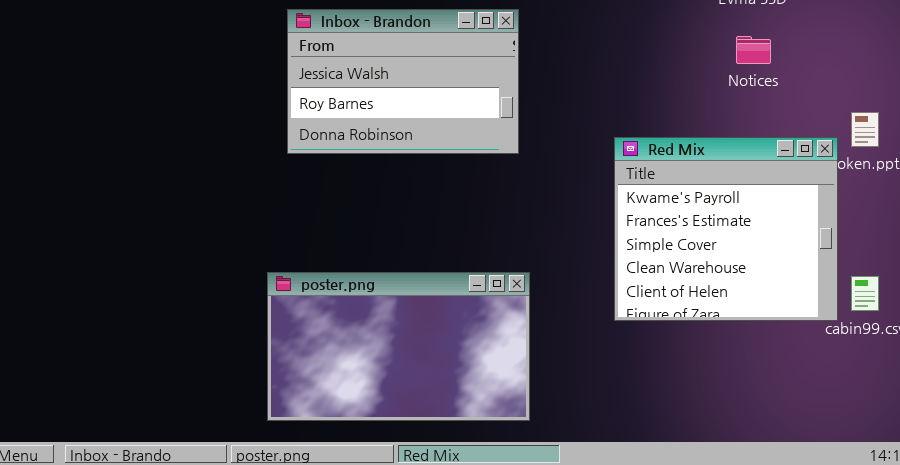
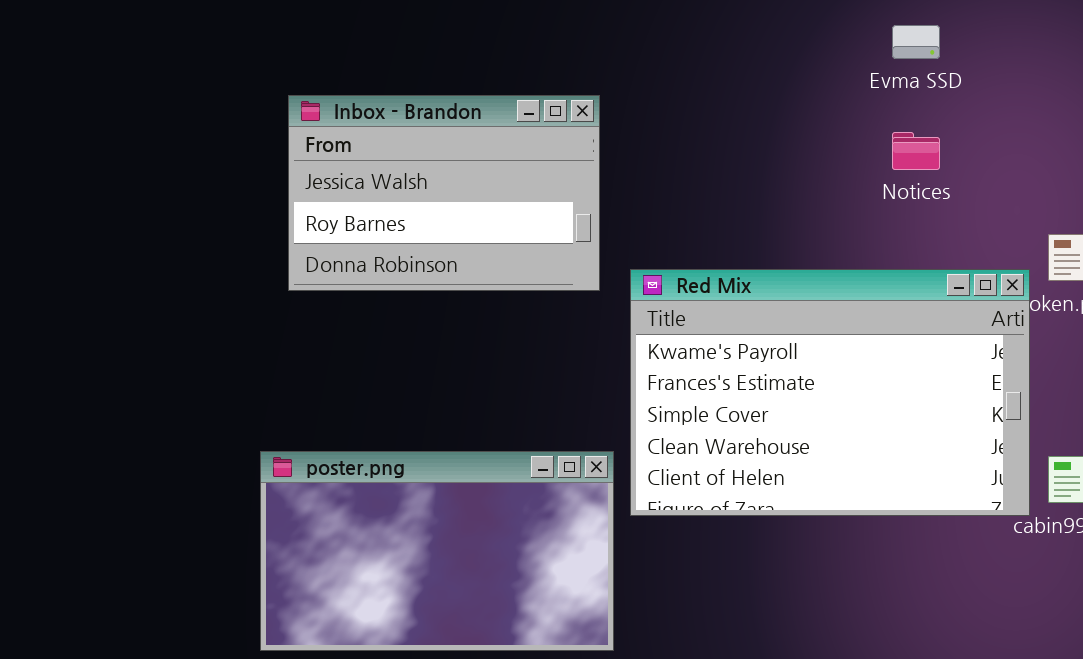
Red Mix: [614,137,838,321] -> [630,269,1030,516], resized

